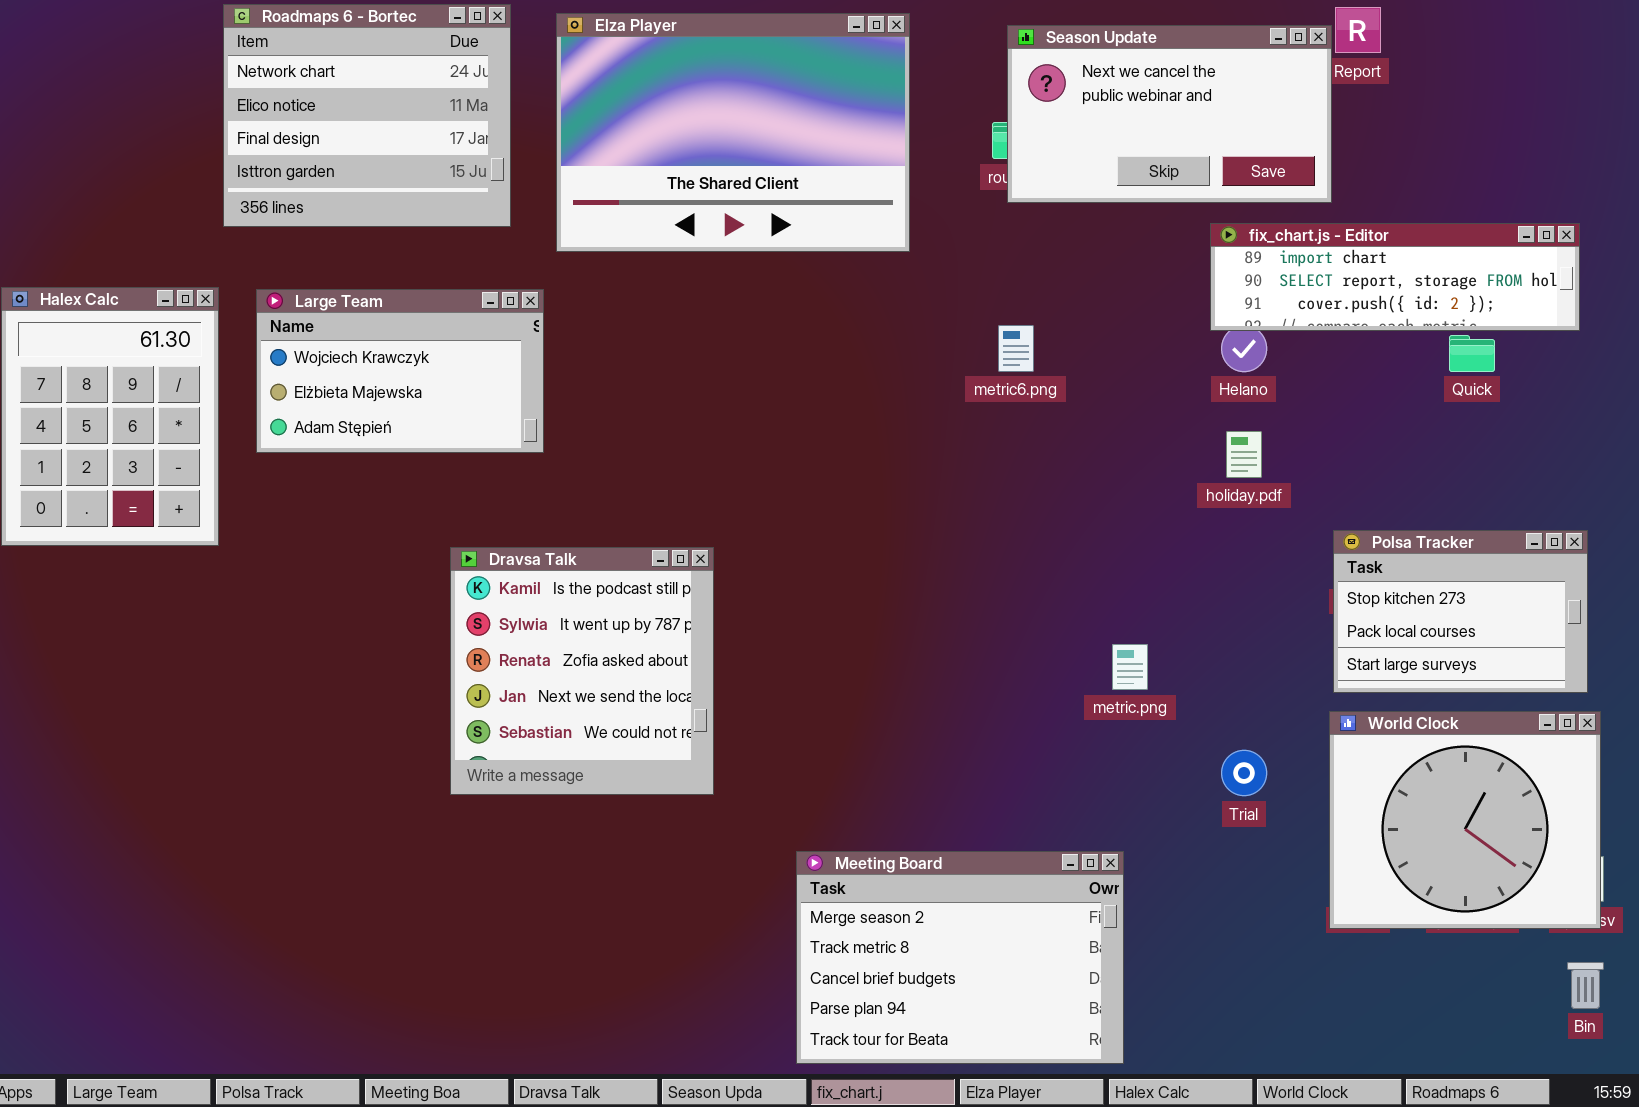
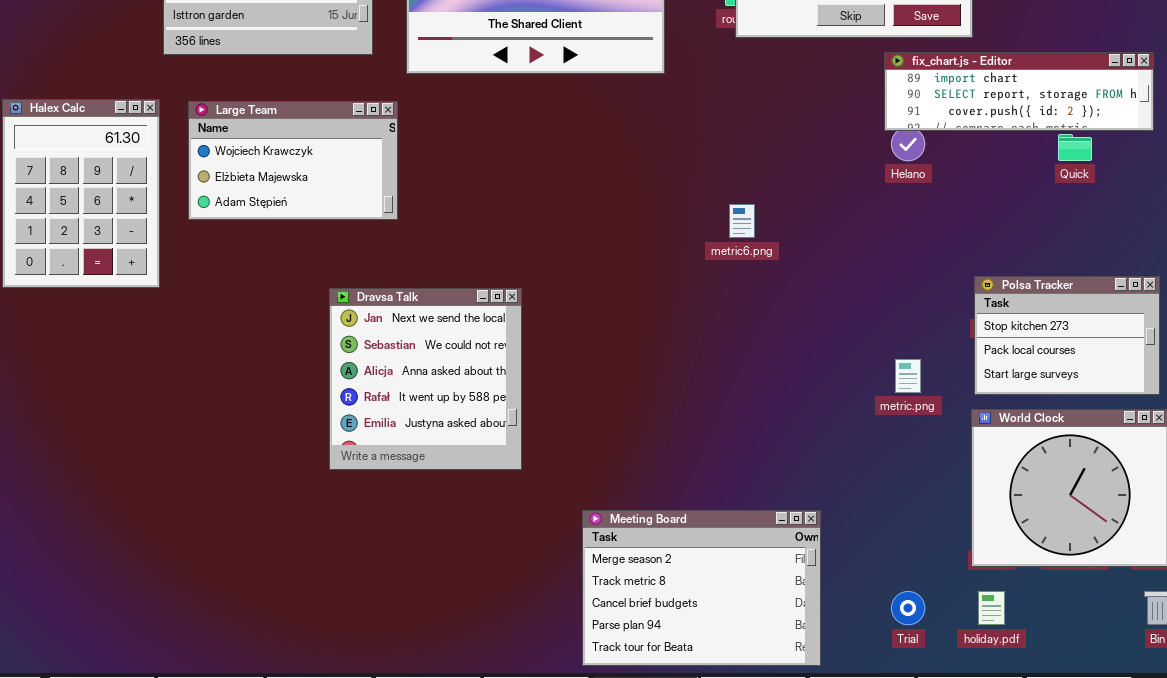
metric6.png: [998,325,1034,372] -> [729,204,755,238], moved
holiday.pdf: [1226,431,1262,478] -> [978,591,1005,625], moved
Dravsa Talk: [450,547,714,795] -> [329,288,522,470], scrolled down 3 rows
metric.png: [1112,644,1148,690] -> [895,359,921,393], moved
Trial: [1221,750,1267,796] -> [891,591,925,625], moved

